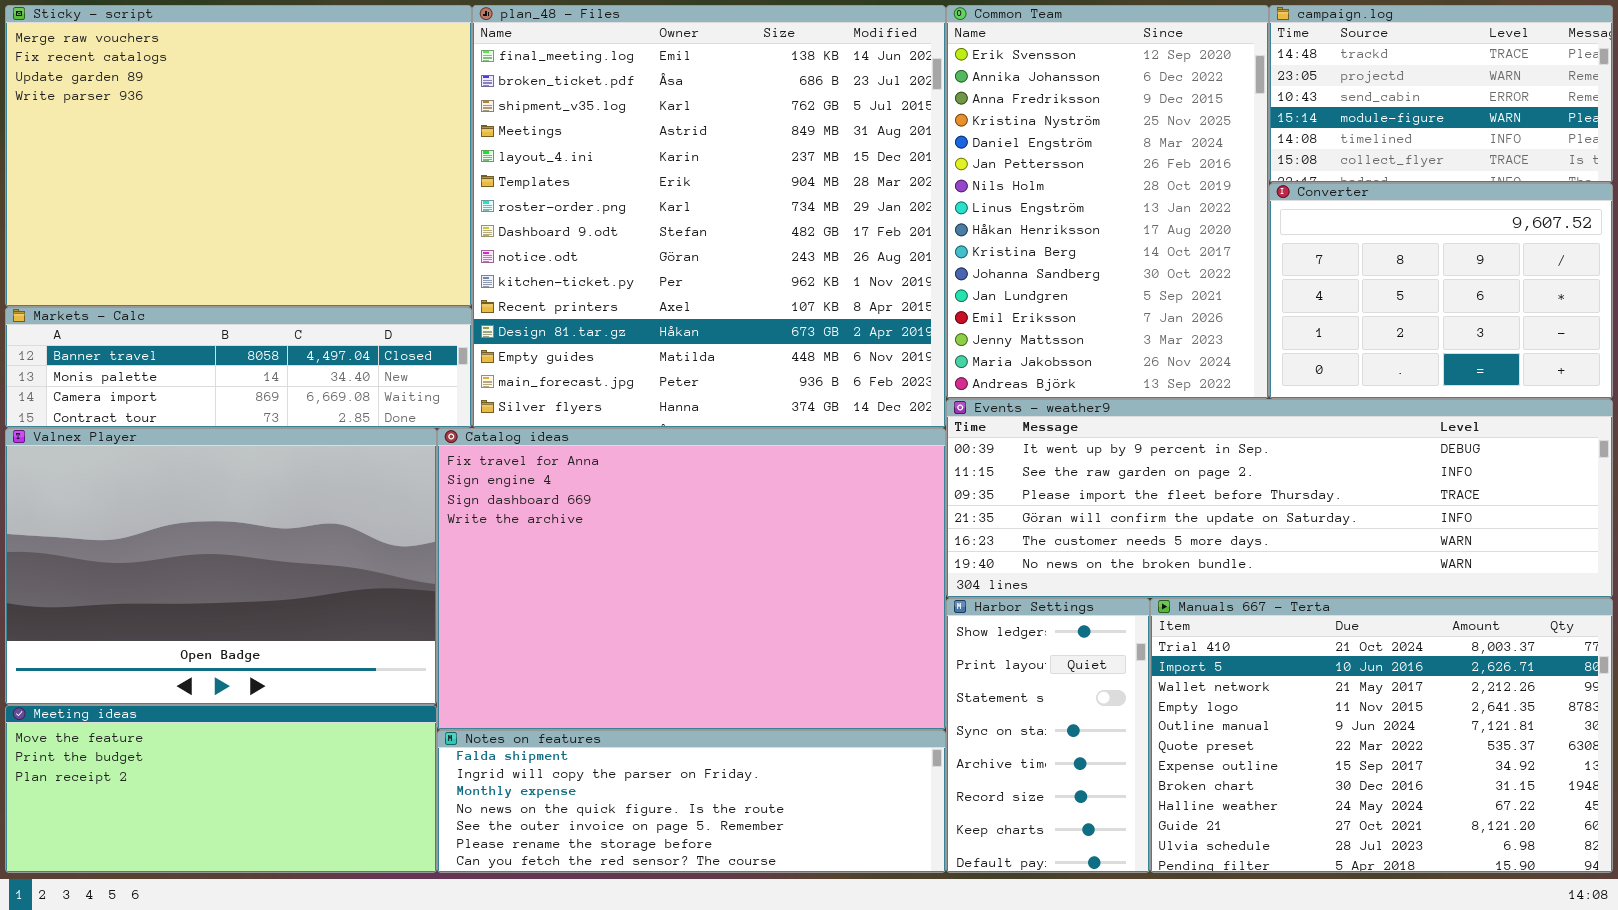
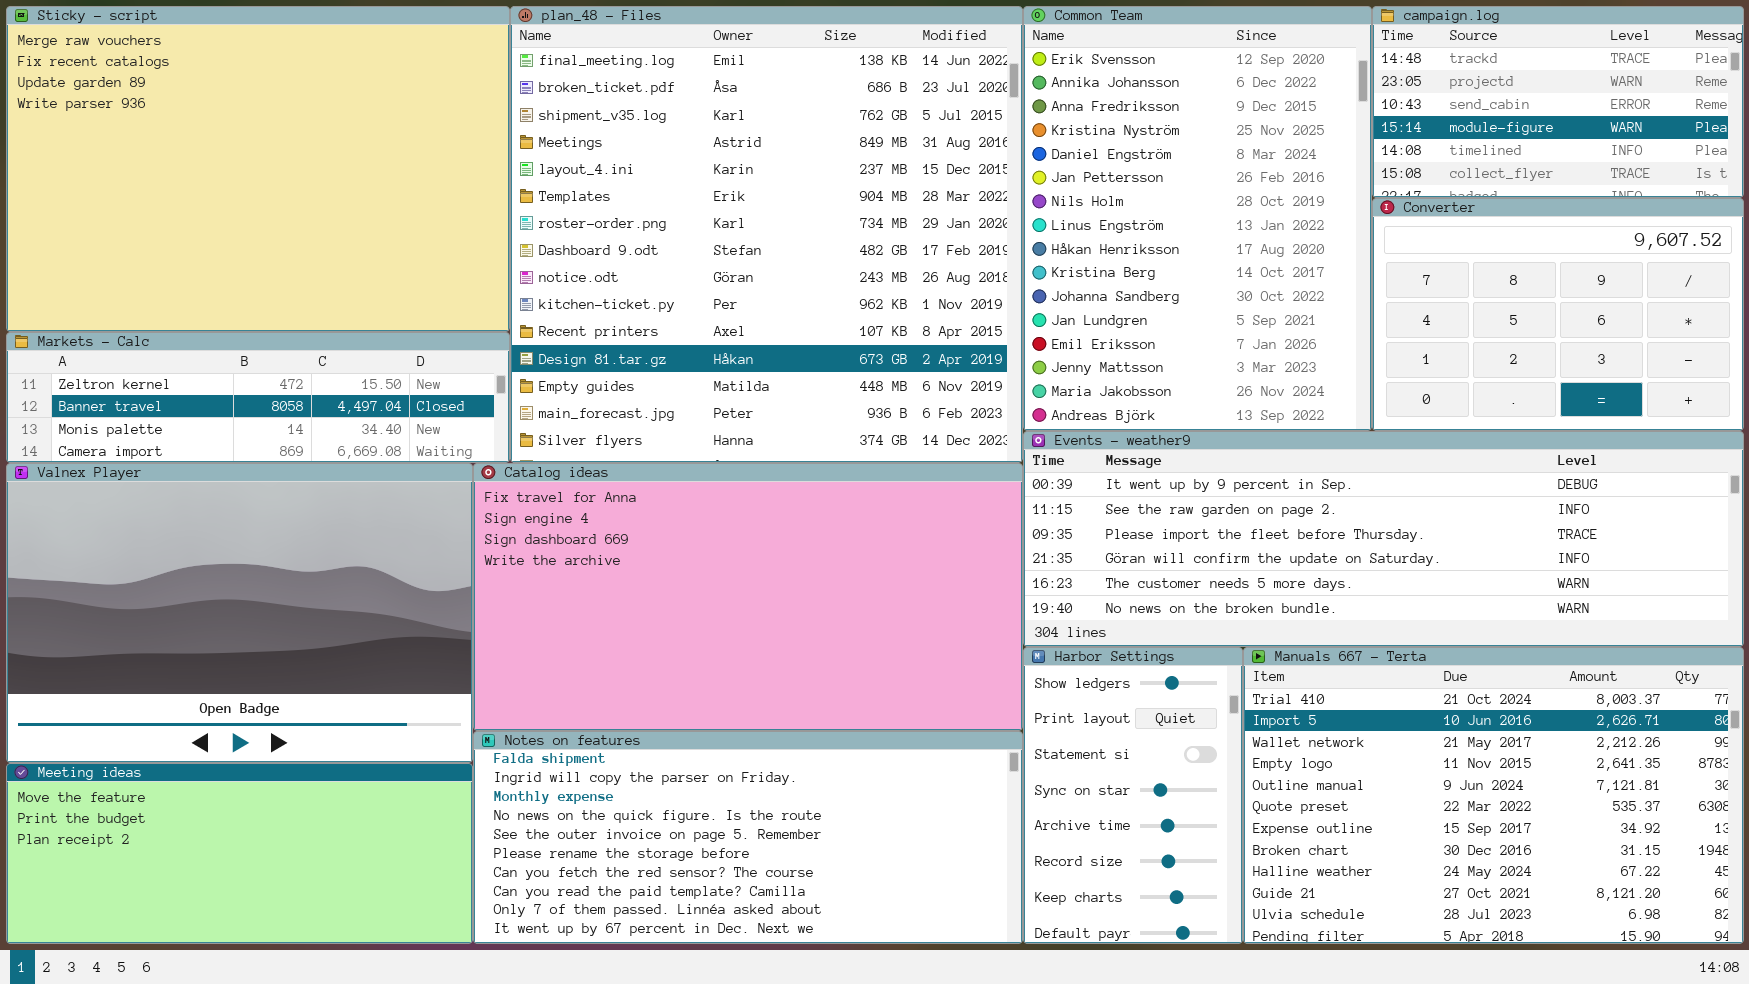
Markets - Calc: [5,307,472,428] -> [6,332,510,463], scrolled up 1 row
Catalog ideas: [437,428,946,730] -> [473,463,1023,731], resized
Notes on features: [437,730,946,873] -> [473,731,1023,944], resized

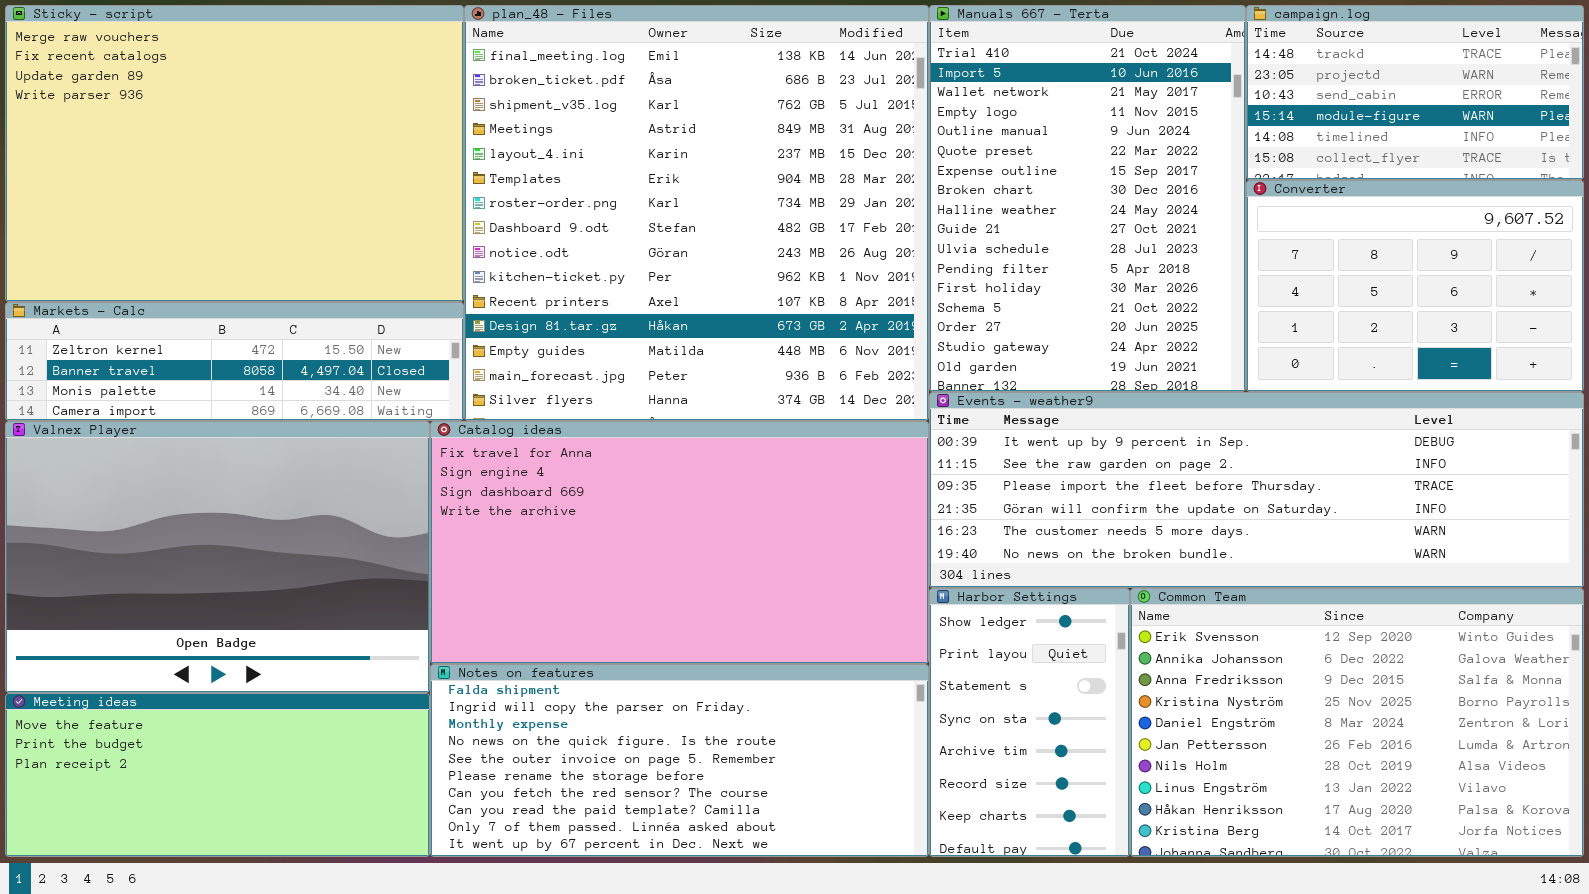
Common Team: [1023,6,1372,431] -> [1130,588,1584,857], moved, resized
Manuals 667 - Terta: [1243,647,1744,944] -> [929,5,1246,392], moved, resized

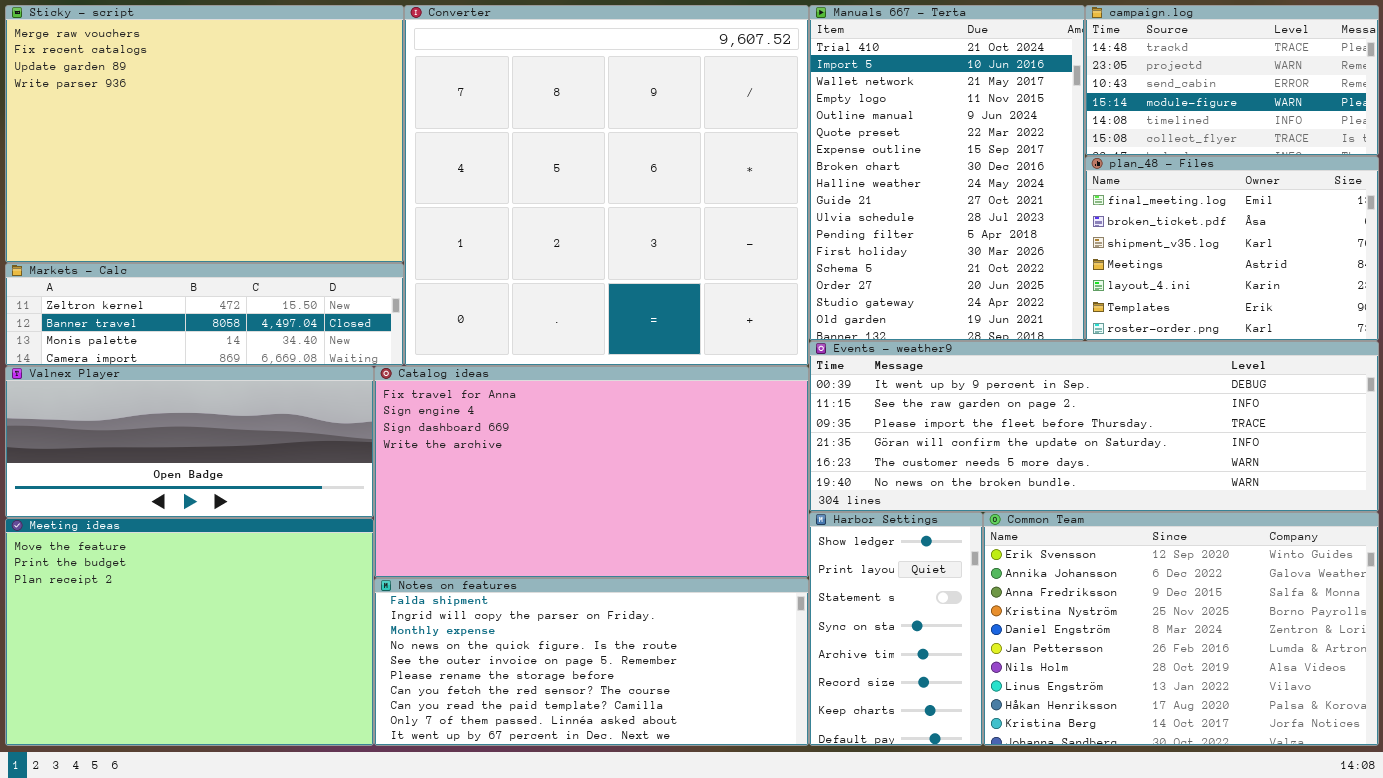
plan_48 - Files: [464,5,929,421] -> [1085,156,1379,341], moved, resized
Converter: [1246,180,1584,392] -> [404,5,809,366], moved, resized
Valnex Player: [5,421,430,693] -> [5,366,374,518], resized
Meeting ideas: [5,693,430,857] -> [5,518,374,746], resized

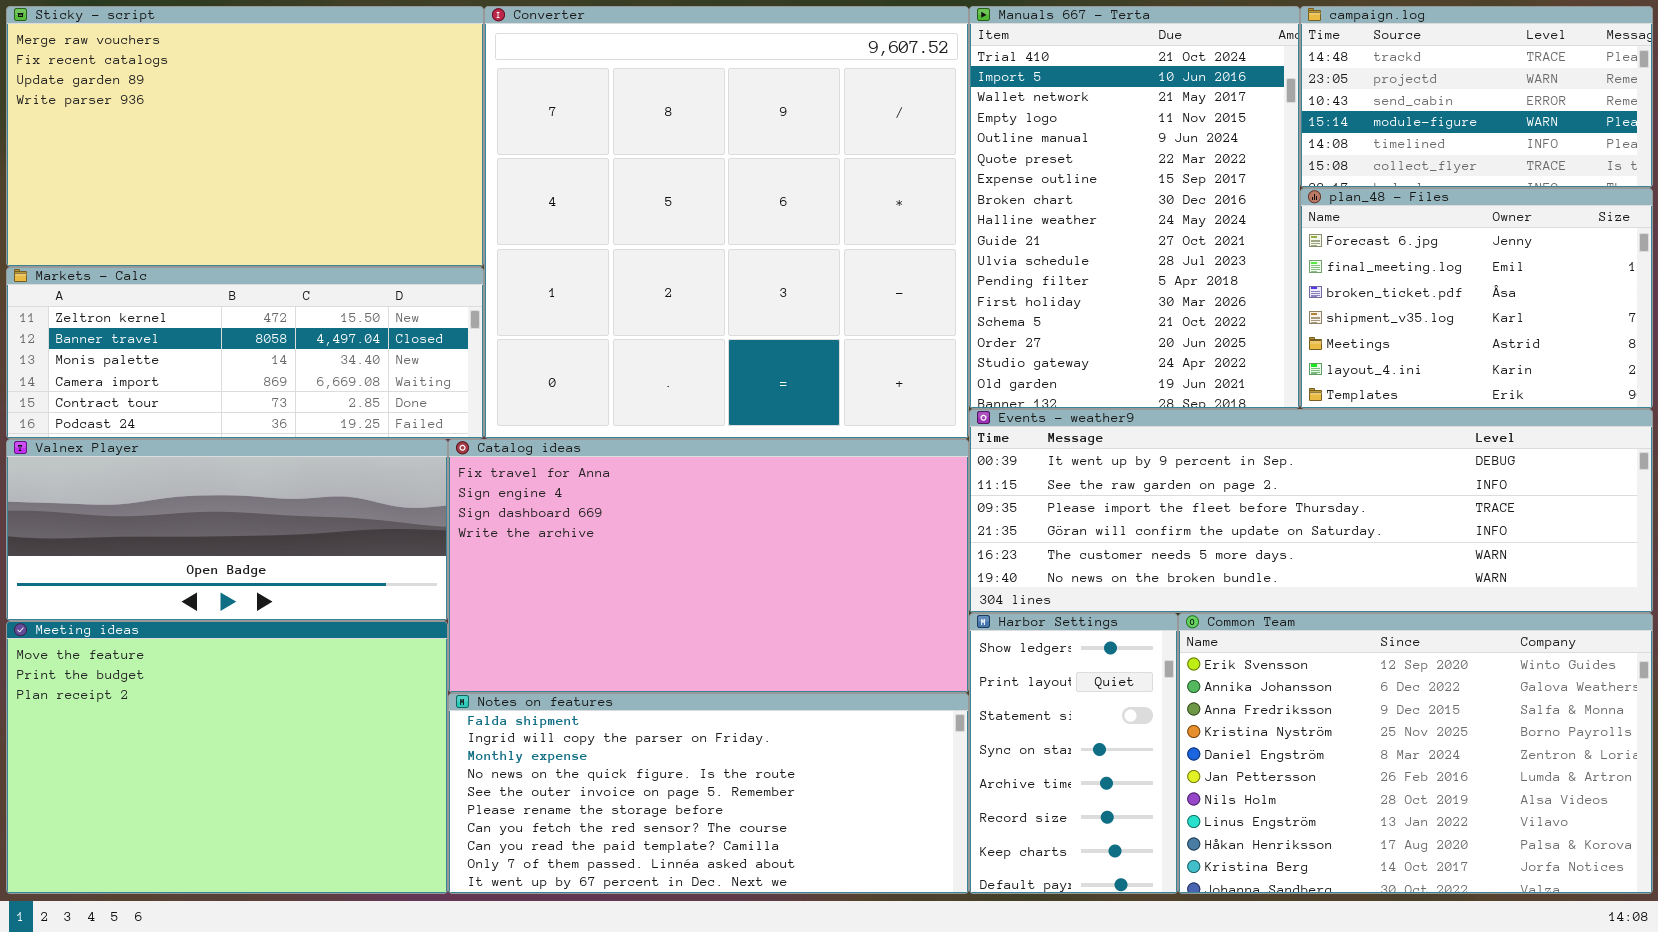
Sticky - script: [5,5,404,263] -> [6,6,484,267], resized
plan_48 - Files: [1085,156,1379,341] -> [1300,188,1653,409], scrolled up 1 row
Markets - Calc: [5,263,404,366] -> [6,267,484,439], resized

